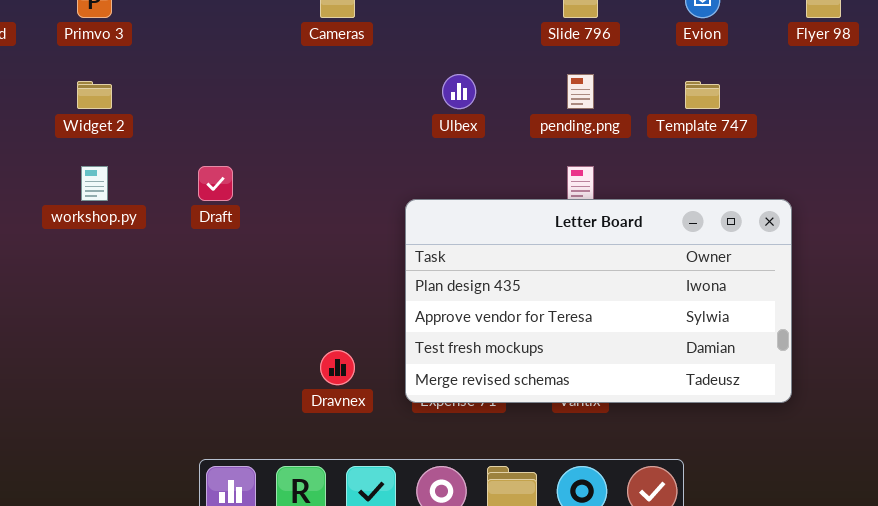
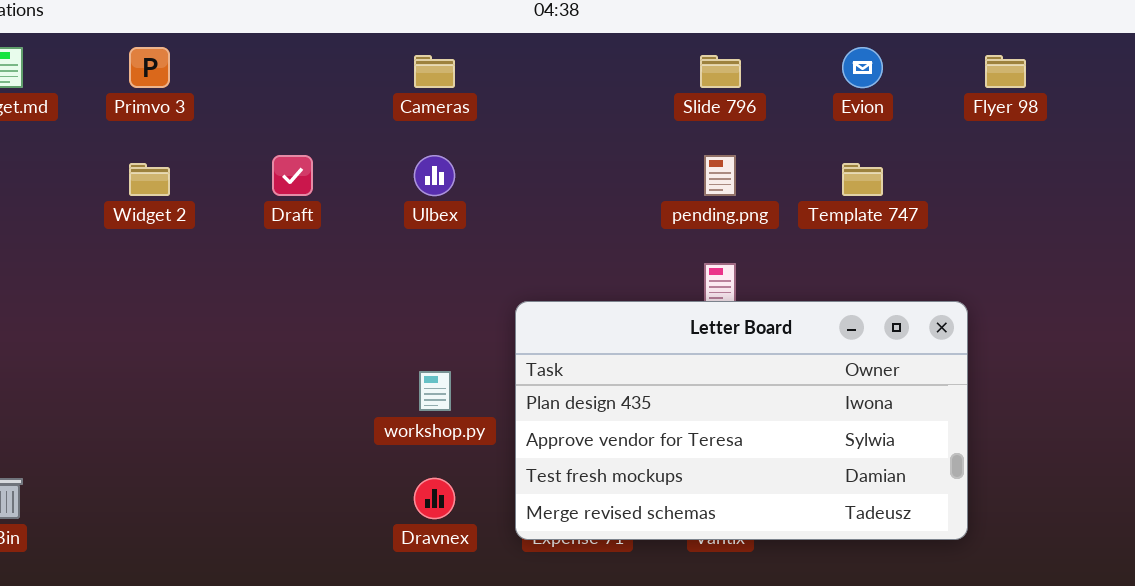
Ulbex: [442,74,476,109] -> [414,155,455,196], moved
workshop.py: [81,166,108,201] -> [419,371,451,411], moved
Draft: [198,166,233,201] -> [272,155,313,196], moved

